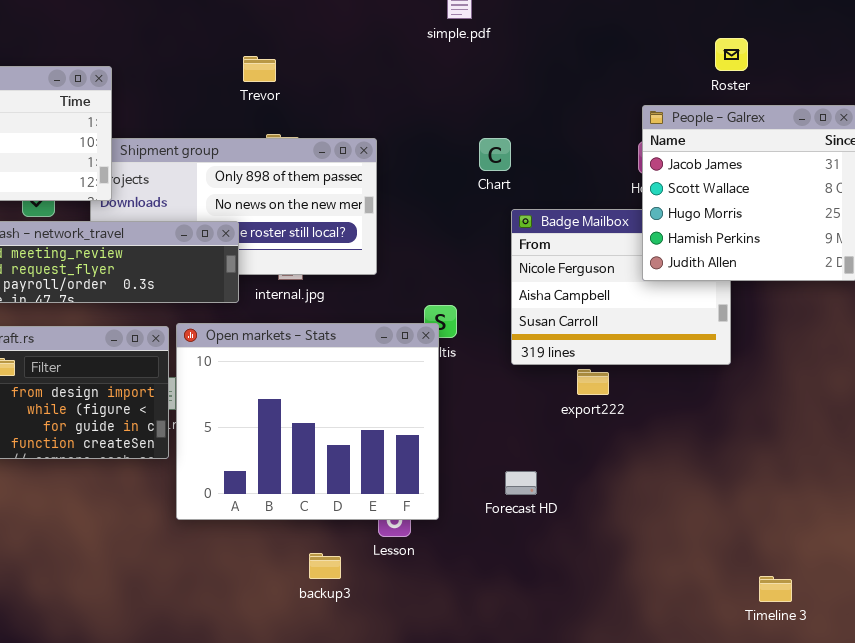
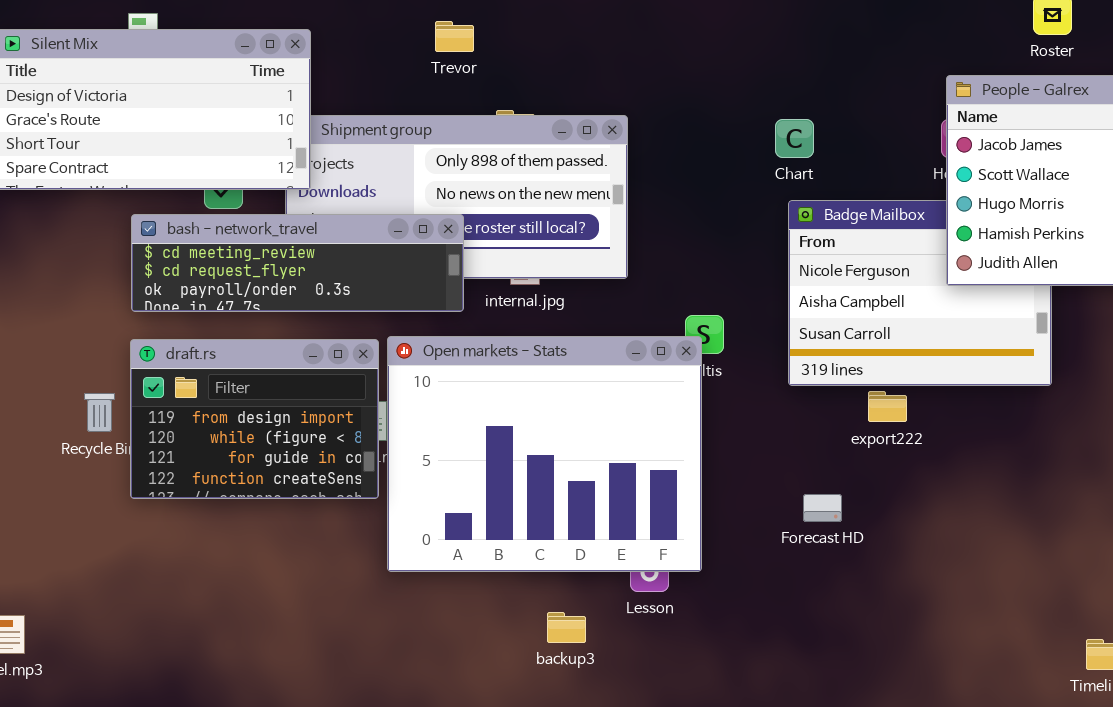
Trevor: [243,56,276,82] -> [435,21,474,52], moved
Chart: [479,138,511,171] -> [775,119,814,158], moved
Forecast HD: [505,471,537,495] -> [803,494,842,522], moved

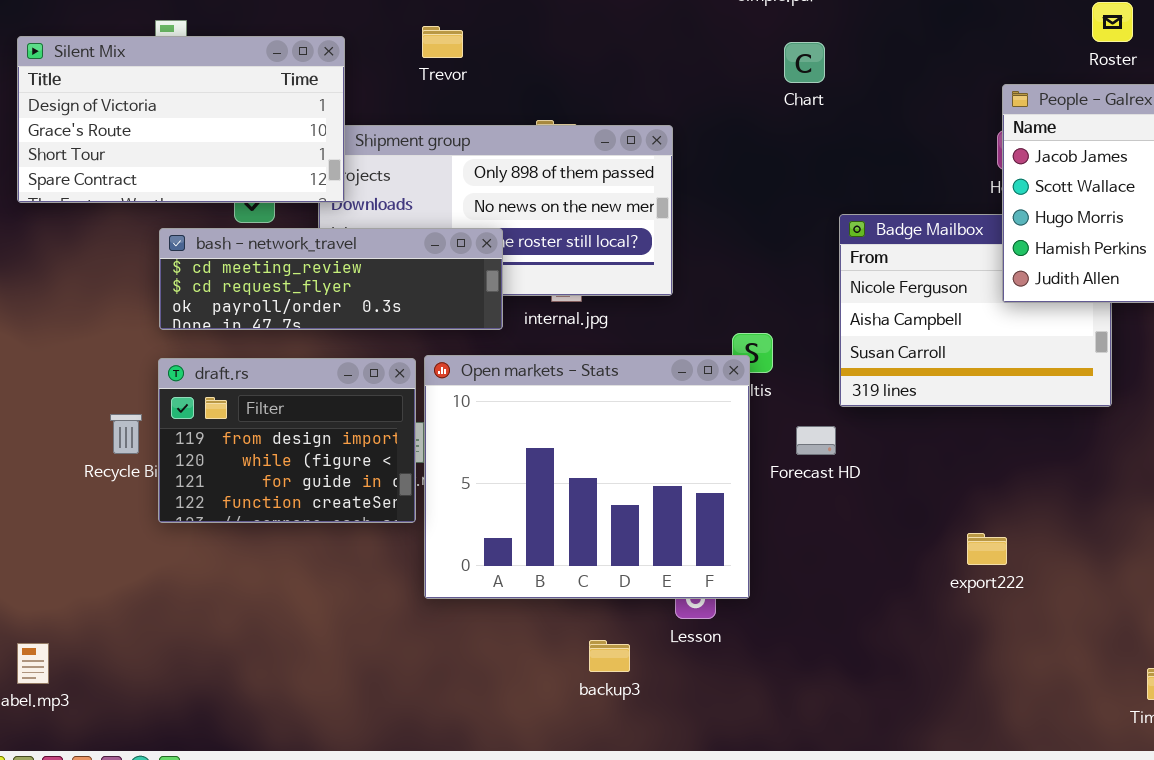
Trevor: [435,21,474,52] -> [422,26,463,58], moved
Chart: [775,119,814,158] -> [784,42,825,83], moved
export222: [868,391,907,422] -> [967,533,1007,565], moved
Forecast HD: [803,494,842,522] -> [796,426,836,455], moved

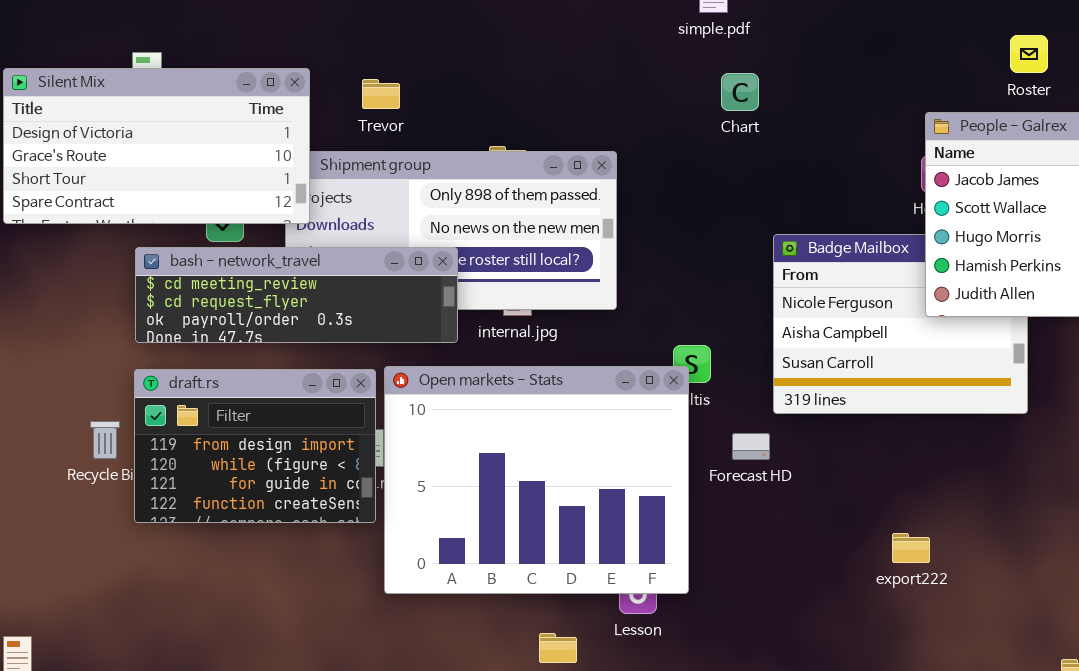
Trevor: [422,26,463,58] -> [362,79,400,109], moved

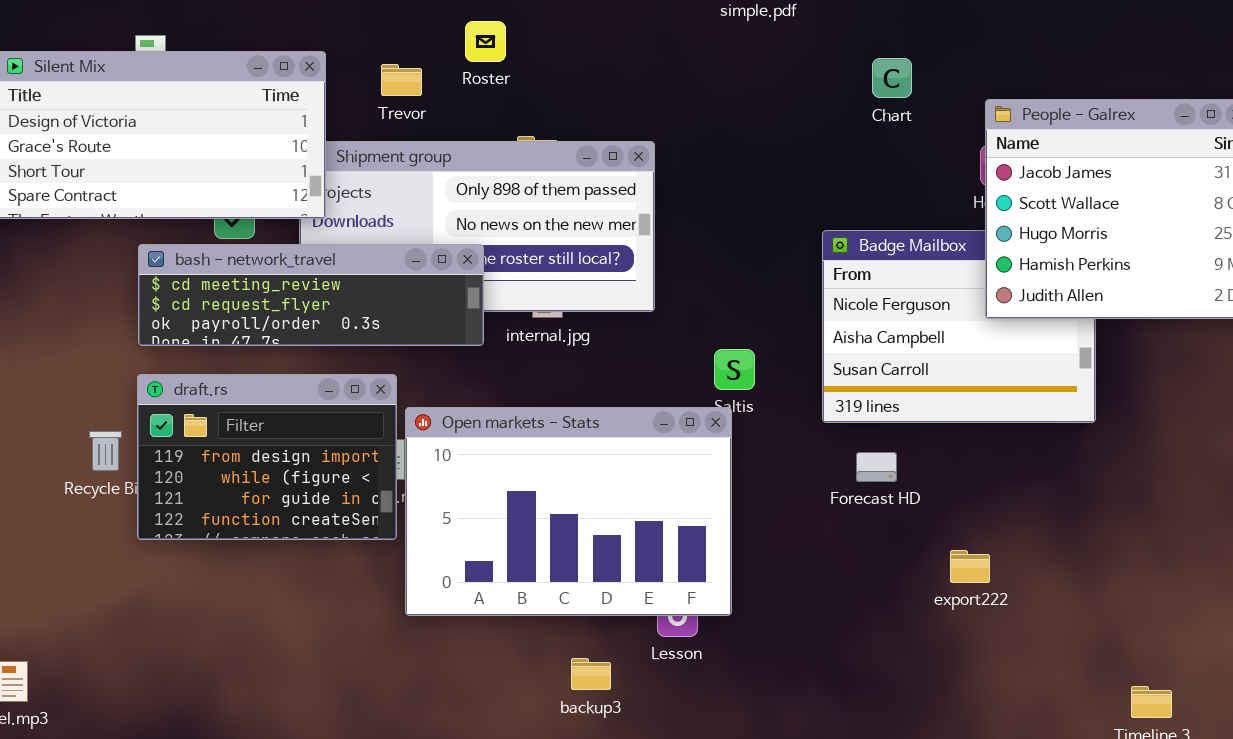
Roster: [1010,35,1048,73] -> [465,21,506,62], moved
Chart: [721,73,759,111] -> [872,58,912,98], moved
Open markets - Stats: [384,366,689,594] -> [405,407,732,616], resized
Forecast HD: [732,433,770,460] -> [856,452,897,482], moved

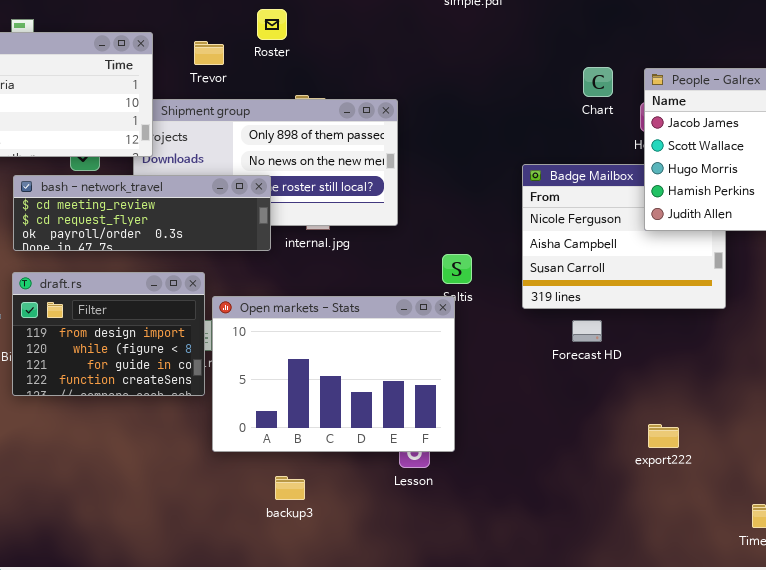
Chart: [872,58,912,98] -> [583,67,613,97], moved
Forecast HD: [856,452,897,482] -> [572,320,602,342], moved
export222: [950,550,990,583] -> [648,424,679,448], moved
backup3: [571,658,611,690] -> [275,476,305,500], moved

